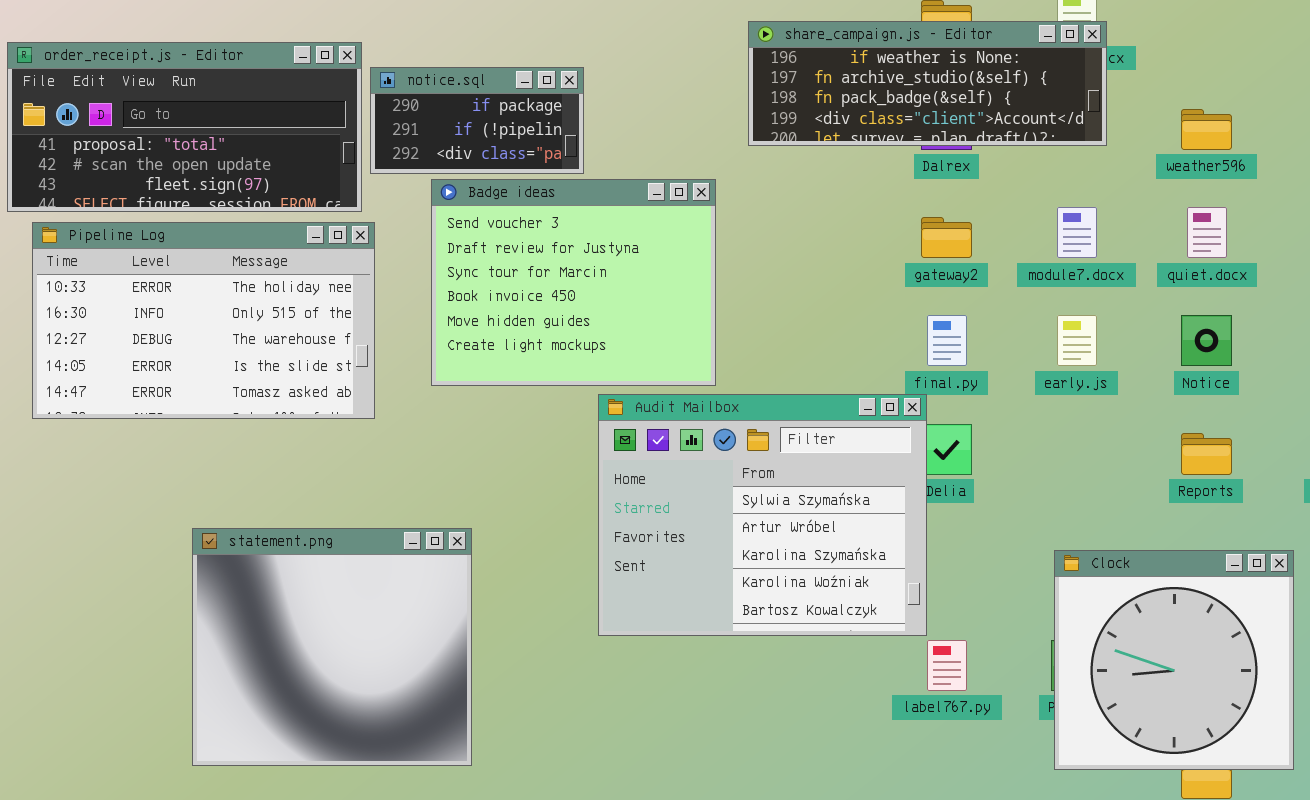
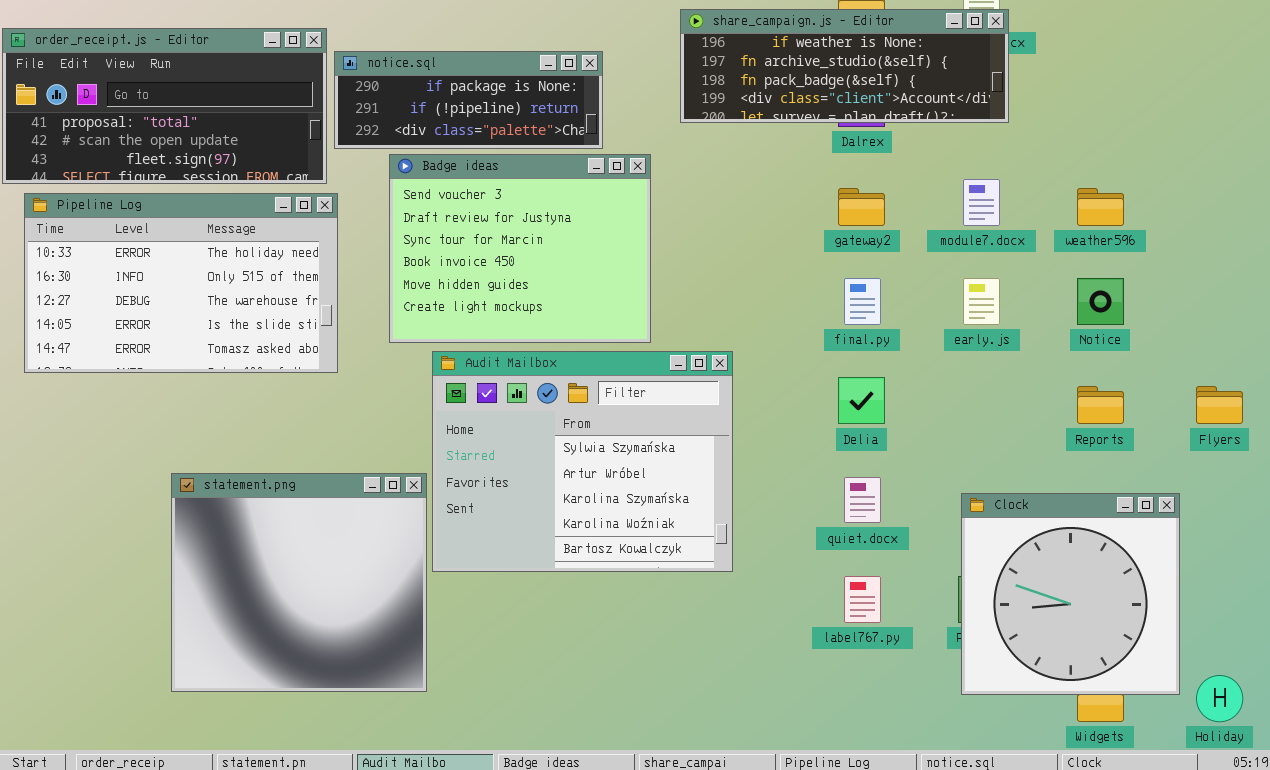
notice.sql: [370,67,584,174] -> [334,51,603,149], resized
weather596: [1181,109,1232,150] -> [1077,188,1124,226], moved
quiet.docx: [1187,207,1227,258] -> [844,477,881,523], moved
Audit Mailbox: [598,394,927,636] -> [432,351,733,572], moved

